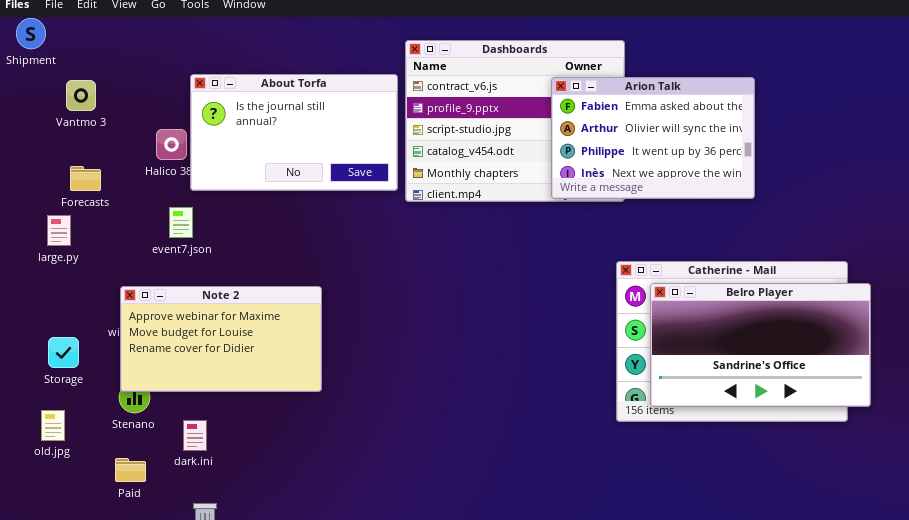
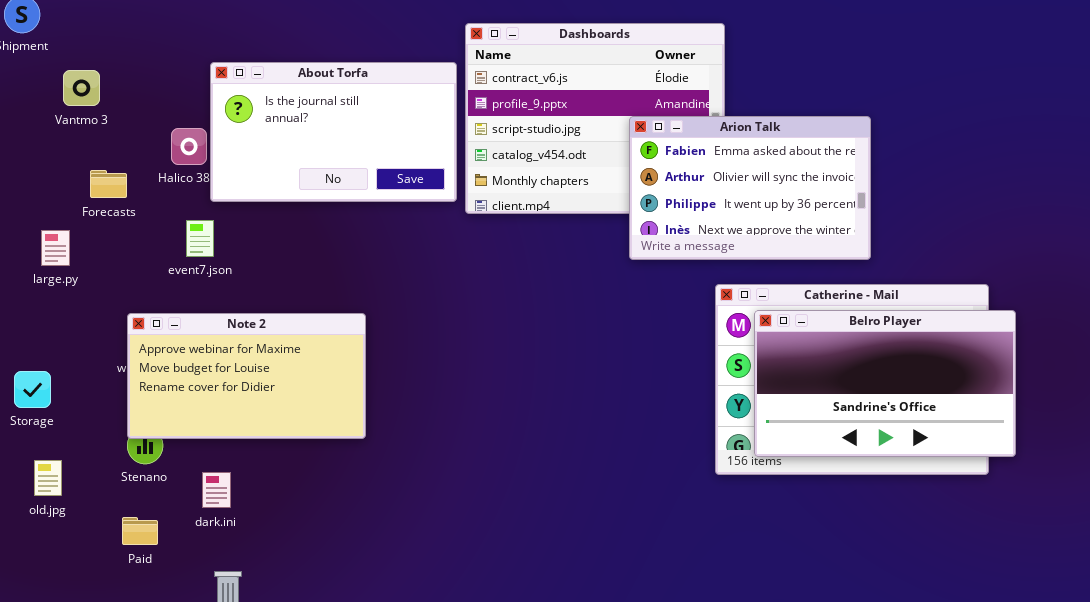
Arion Talk: [551,77,755,199] -> [629,116,871,260], moved
Forecasts: [70,166,101,191] -> [90,170,127,198], moved
Storage: [48,337,79,368] -> [14,371,51,408], moved

